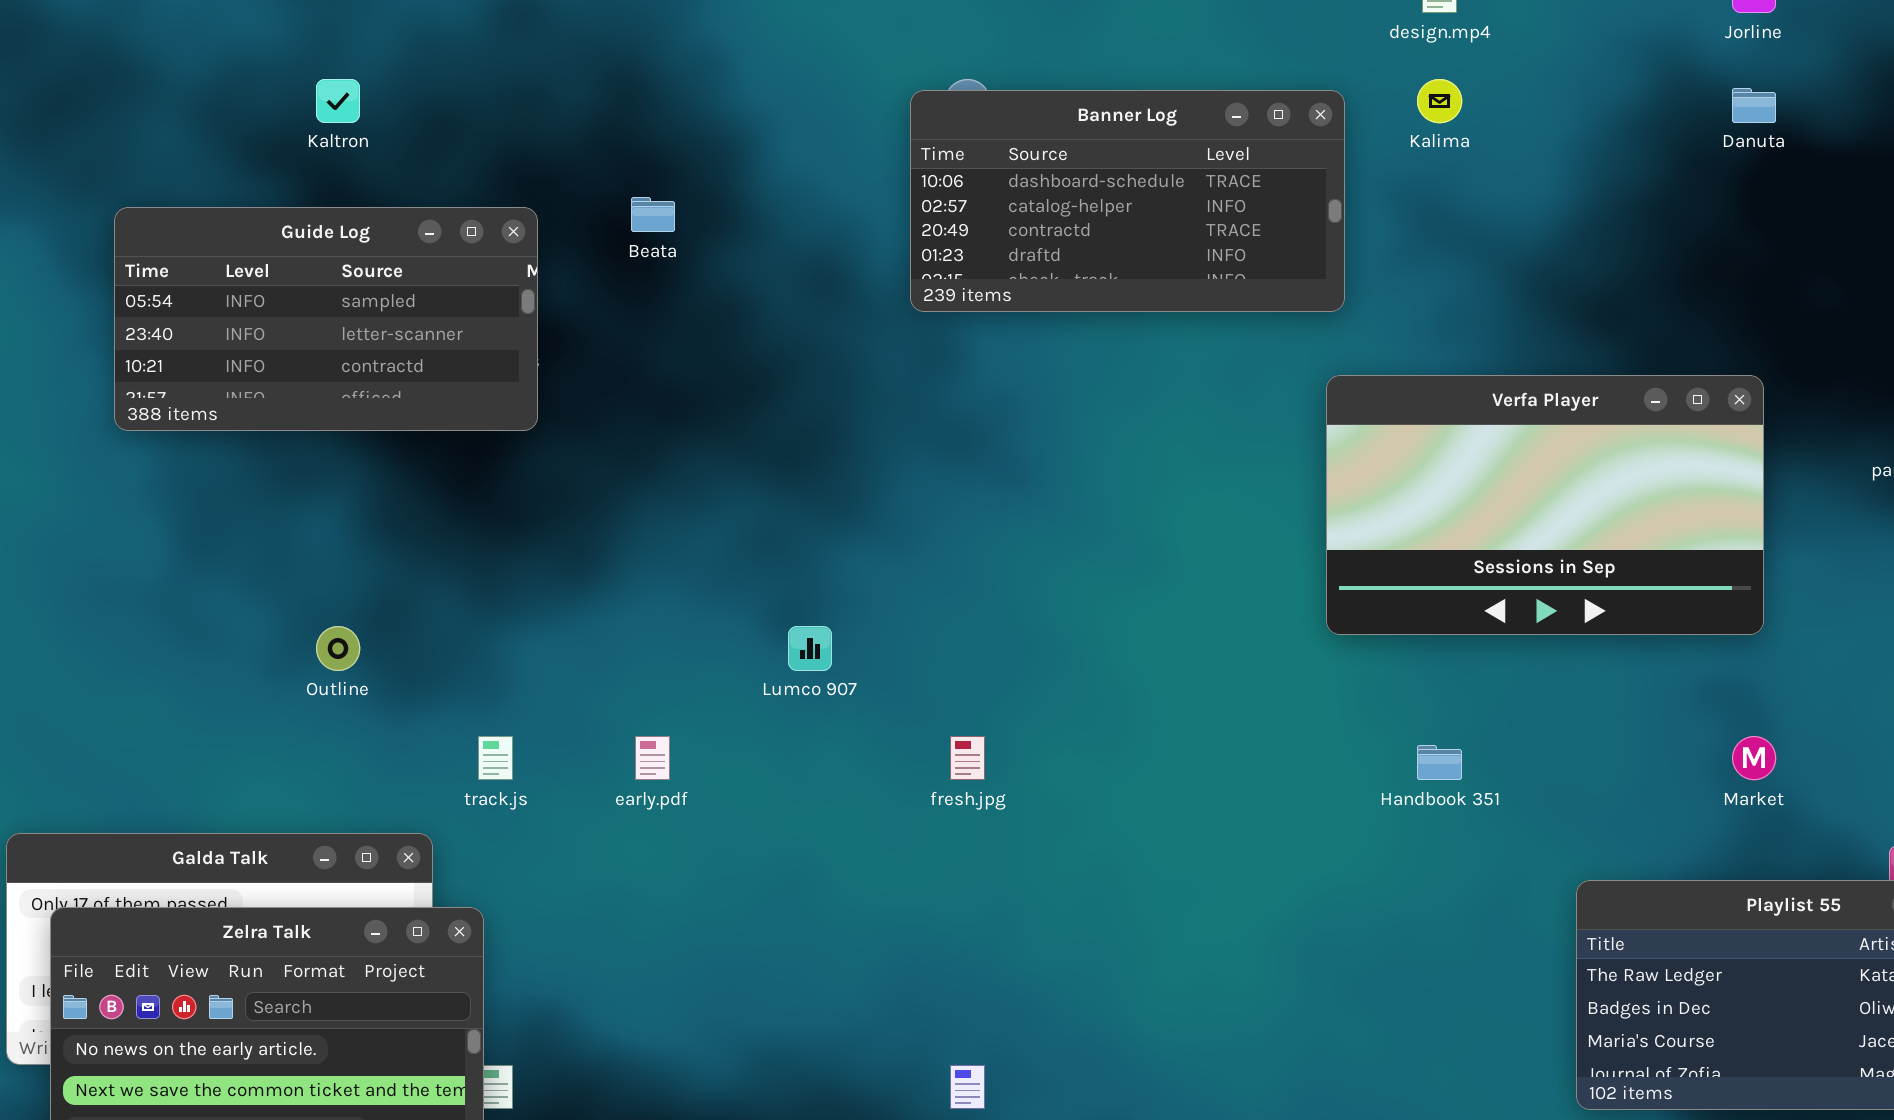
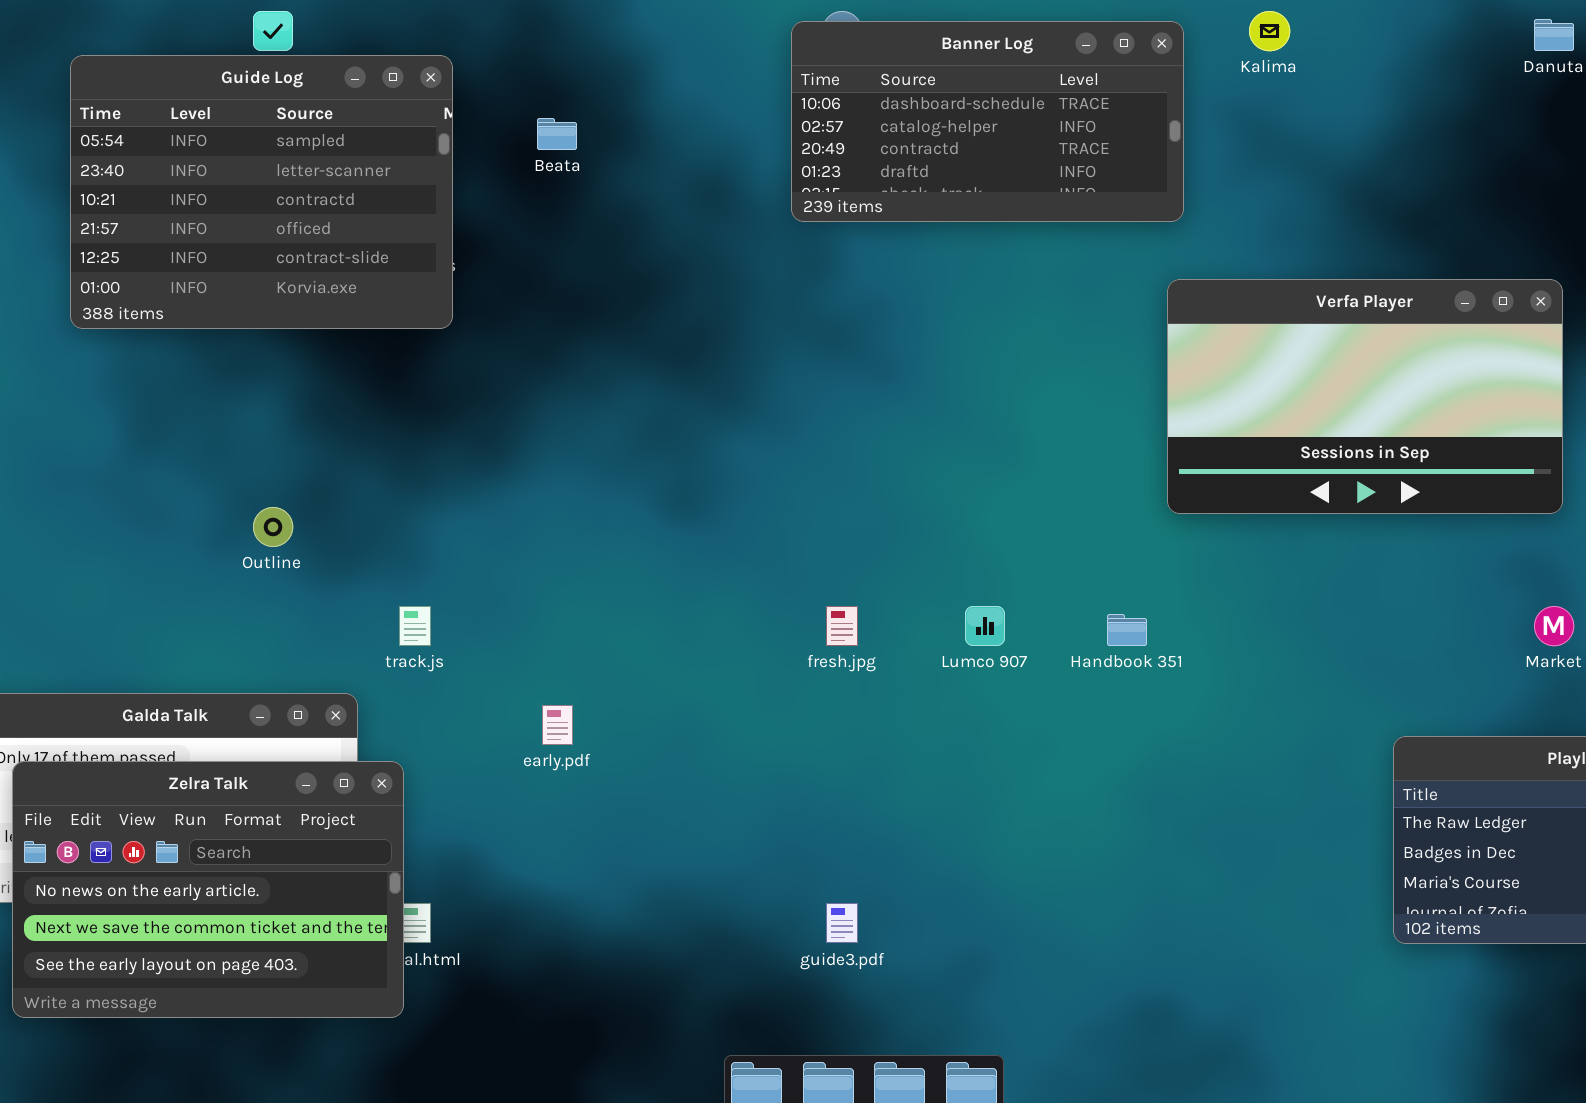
Guide Log: [114,207,538,431] -> [70,55,453,329], resized
Lumco 907: [788,626,832,671] -> [965,606,1005,646], moved
early.pdf: [635,736,670,780] -> [542,705,573,745], moved
Handbook 351: [1417,745,1462,780] -> [1107,614,1147,646], moved

